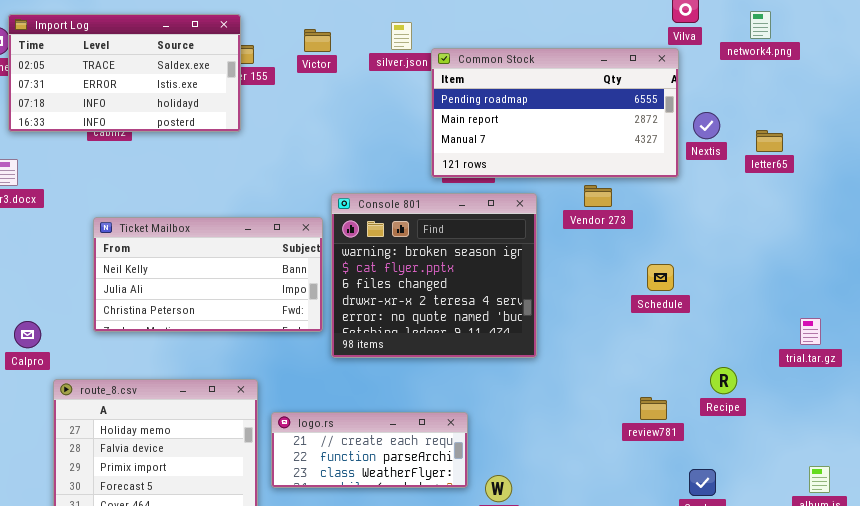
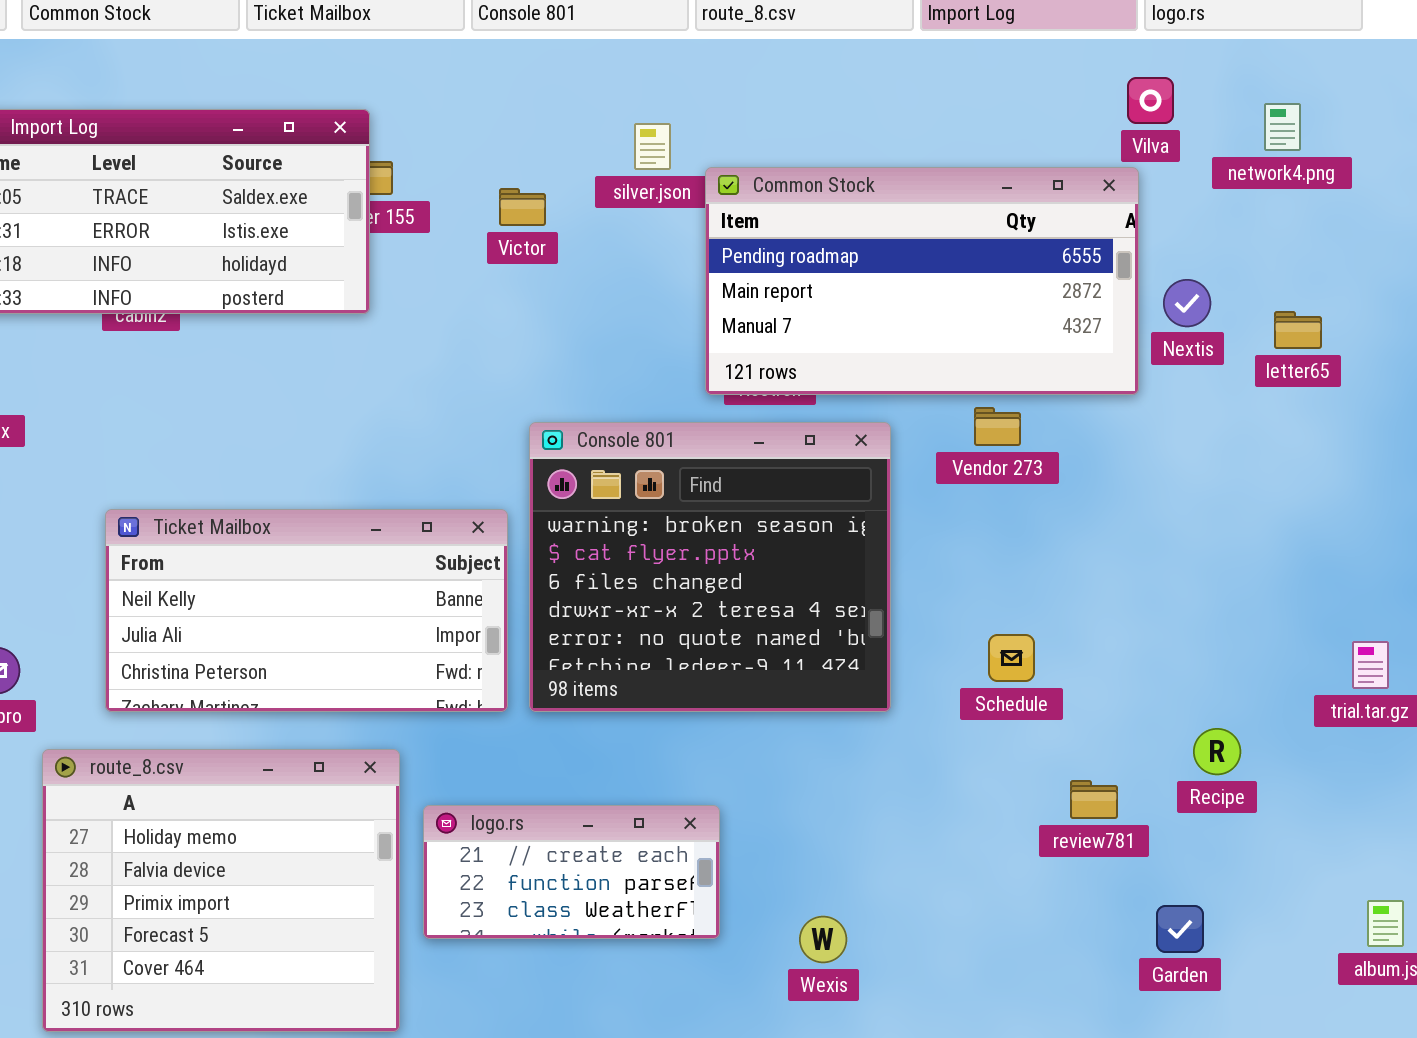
Victor: [304,29,331,52] -> [499,188,546,226], moved
Ticket Mailbox: [93,217,323,332] -> [105,509,508,712], moved
Schedule: [647,264,674,291] -> [988,634,1035,682], moved
logo.rs: [271,412,468,488] -> [423,805,720,939], resized

